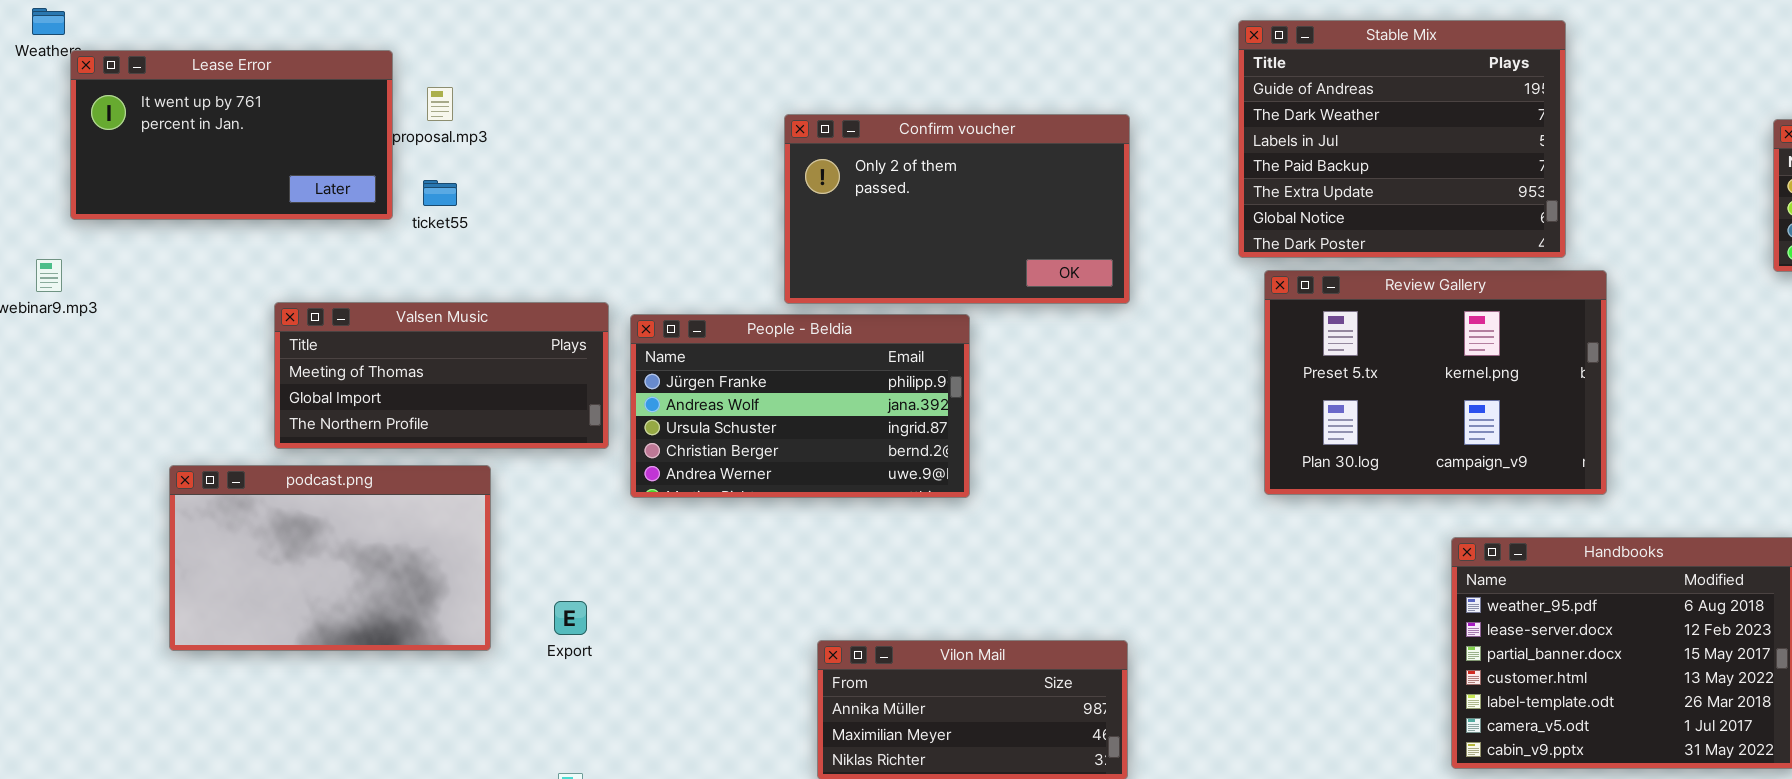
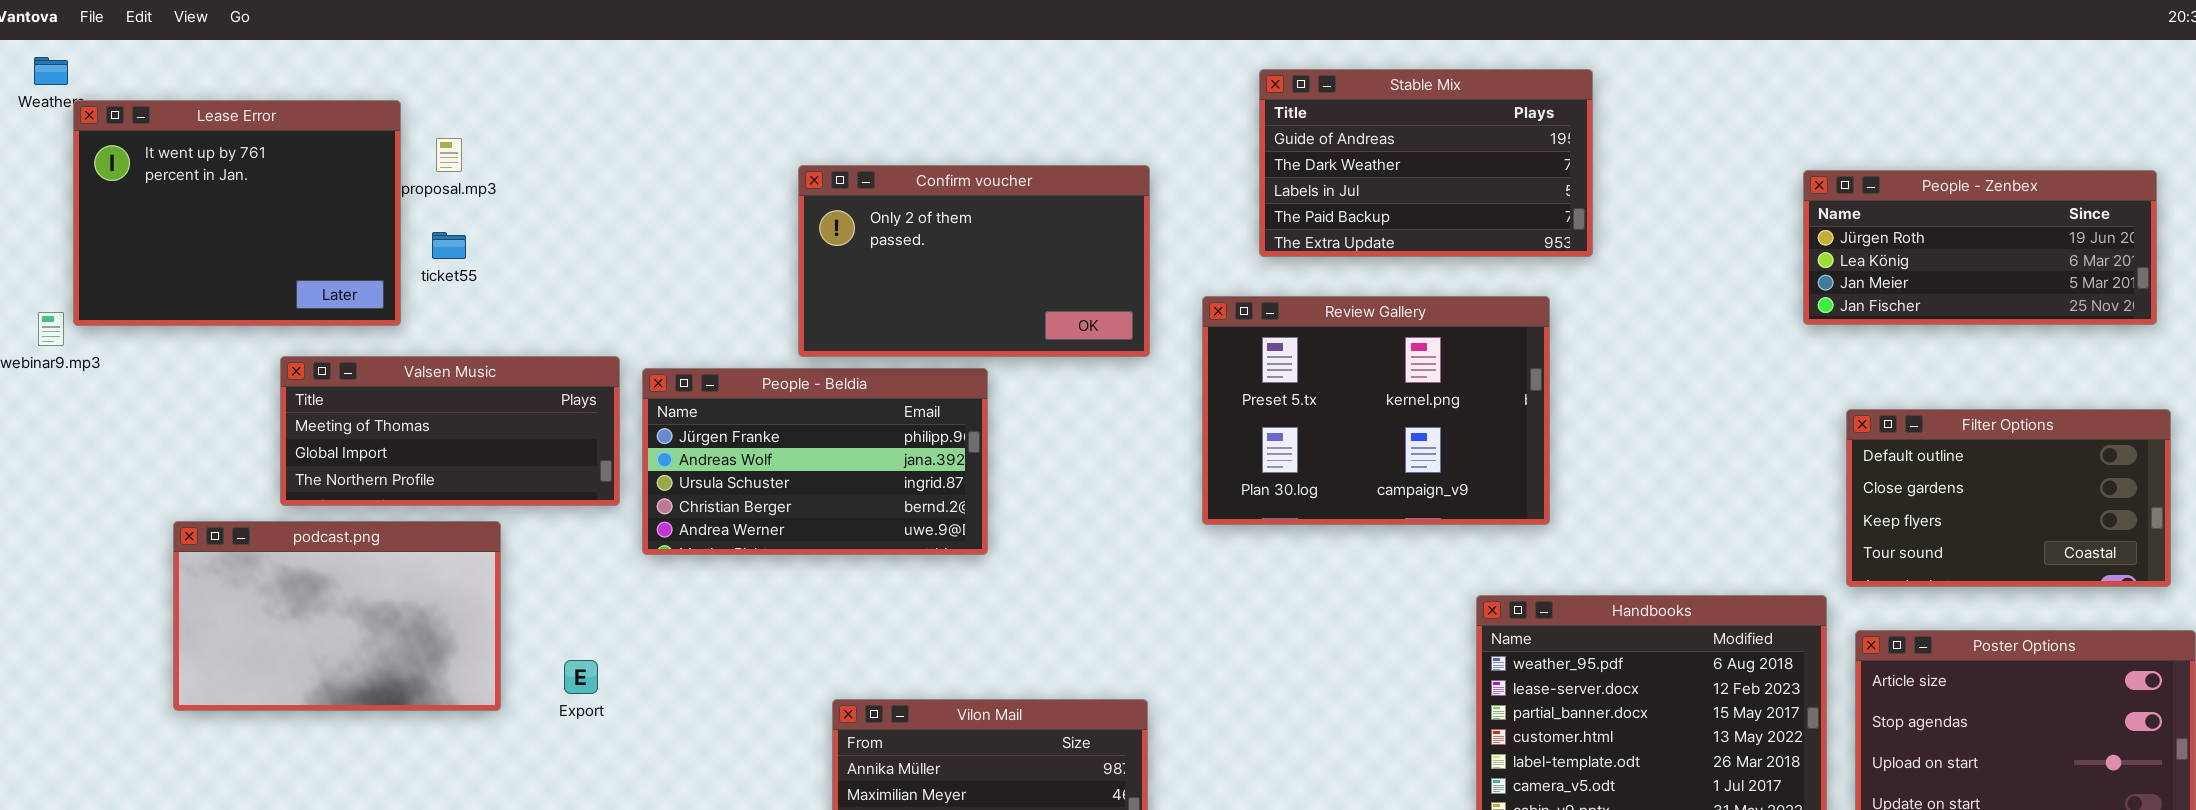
Stable Mix: [1238,20,1566,258] -> [1259,69,1593,257], resized
Lease Error: [70,50,393,220] -> [73,100,401,326], resized
Review Gallery: [1264,270,1607,495] -> [1202,296,1550,525], moved

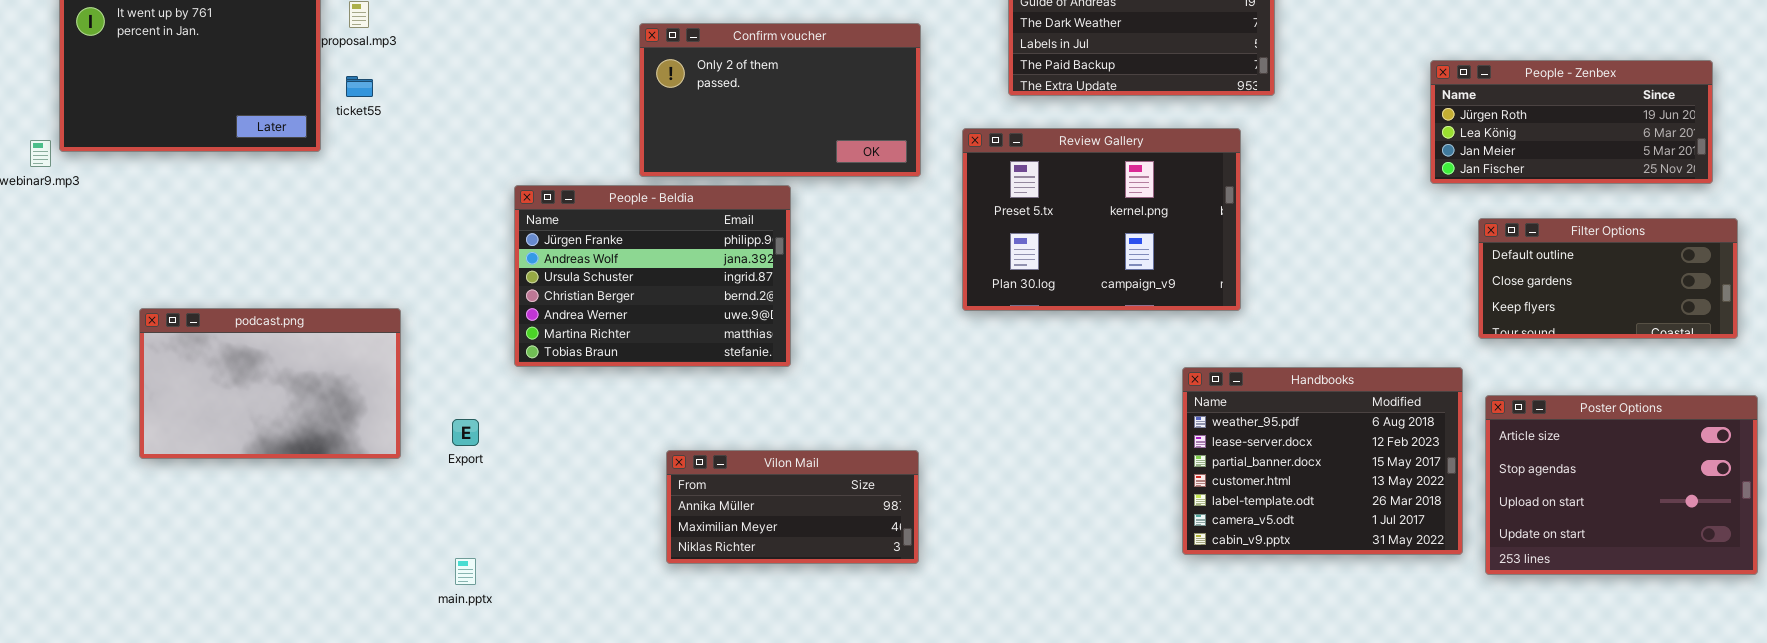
People - Zenbex: [1803,170,2157,325] -> [1430,60,1713,184], moved
Valsen Music: [280,356,620,506] -> none, closed
People - Beldia: [642,368,988,555] -> [514,185,791,367], resized
Filter Options: [1846,409,2171,587] -> [1478,218,1738,339], resized

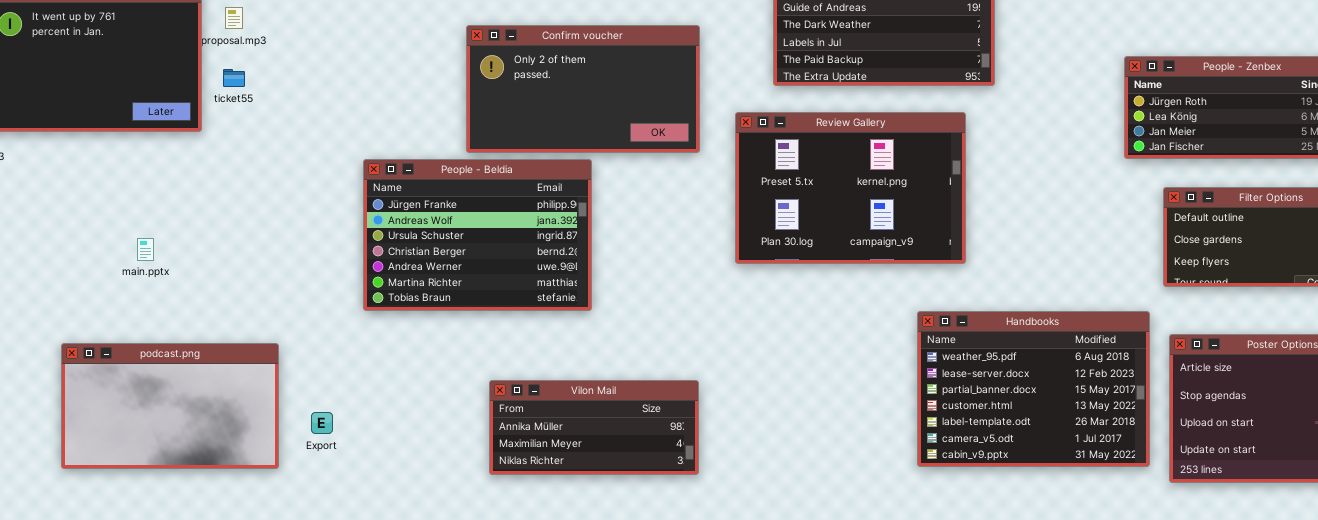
podcast.png: [139,308,401,459] -> [61,343,279,469], moved
Export: [452,419,479,446] -> [311,412,333,434], moved
main.pptx: [455,558,476,585] -> [137,238,154,261], moved

